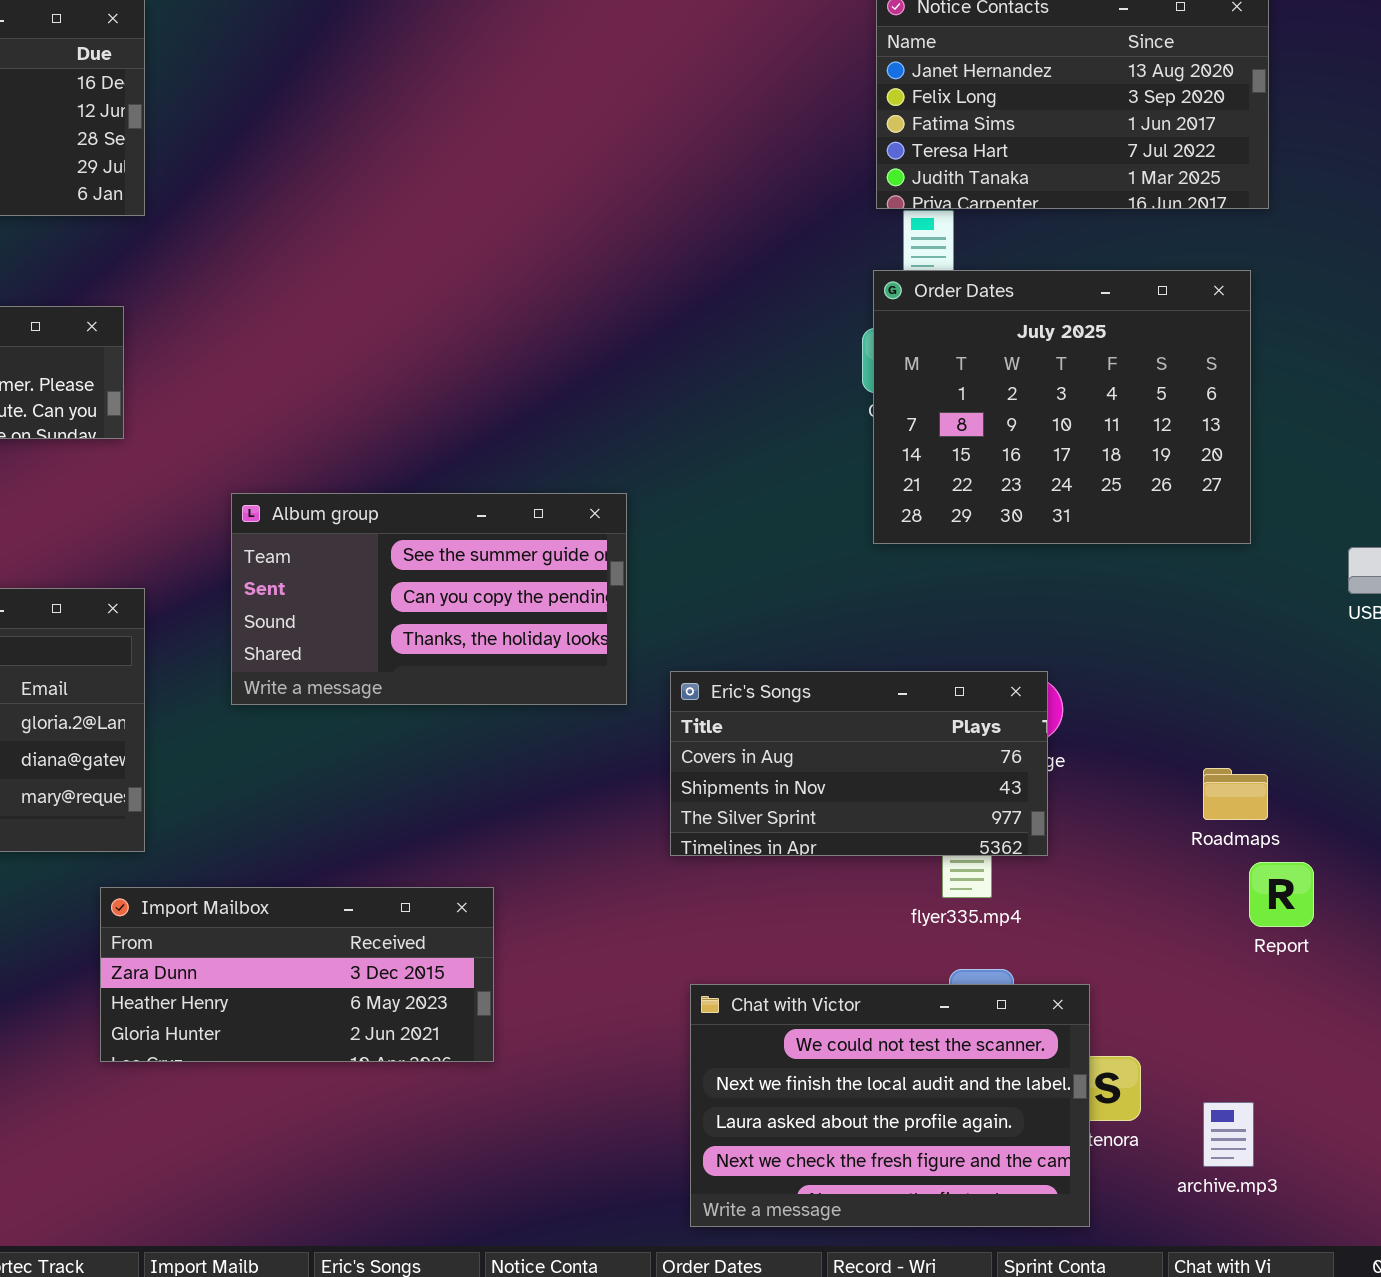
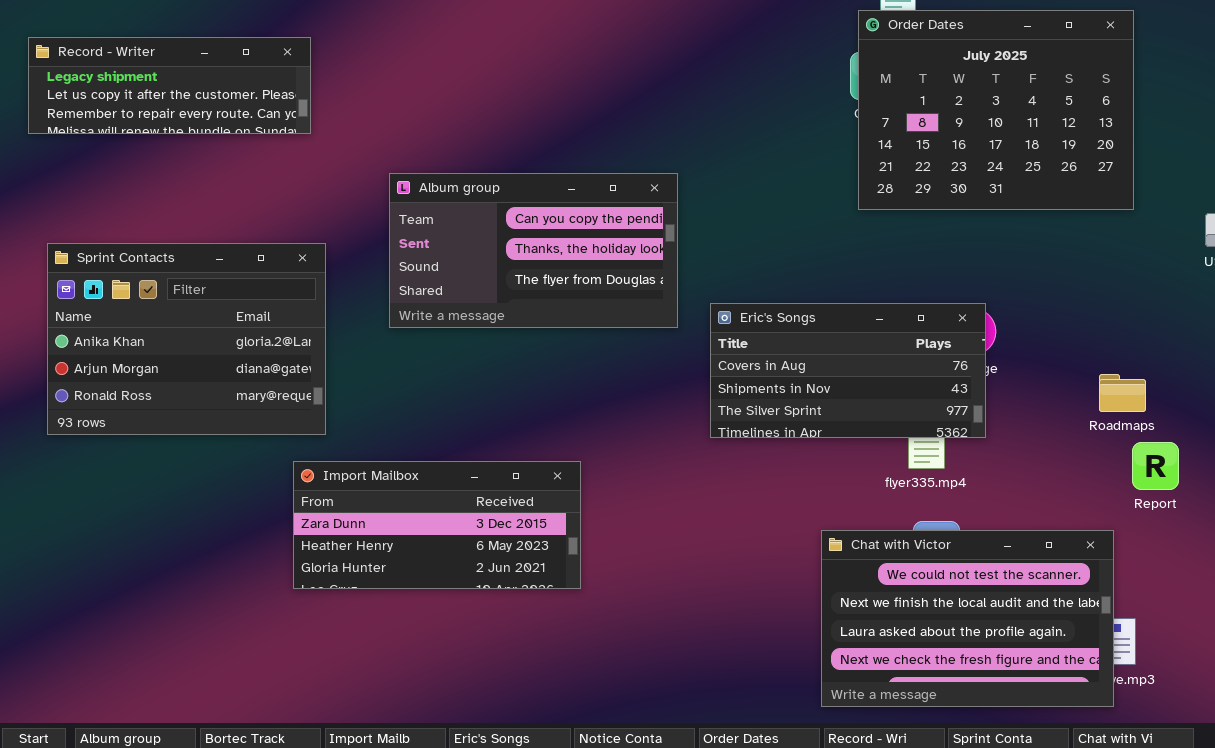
Album group: [231,493,627,705] -> [389,173,678,328], scrolled down 1 row
Chat with Victor: [690,984,1090,1227] -> [821,530,1114,707], moved

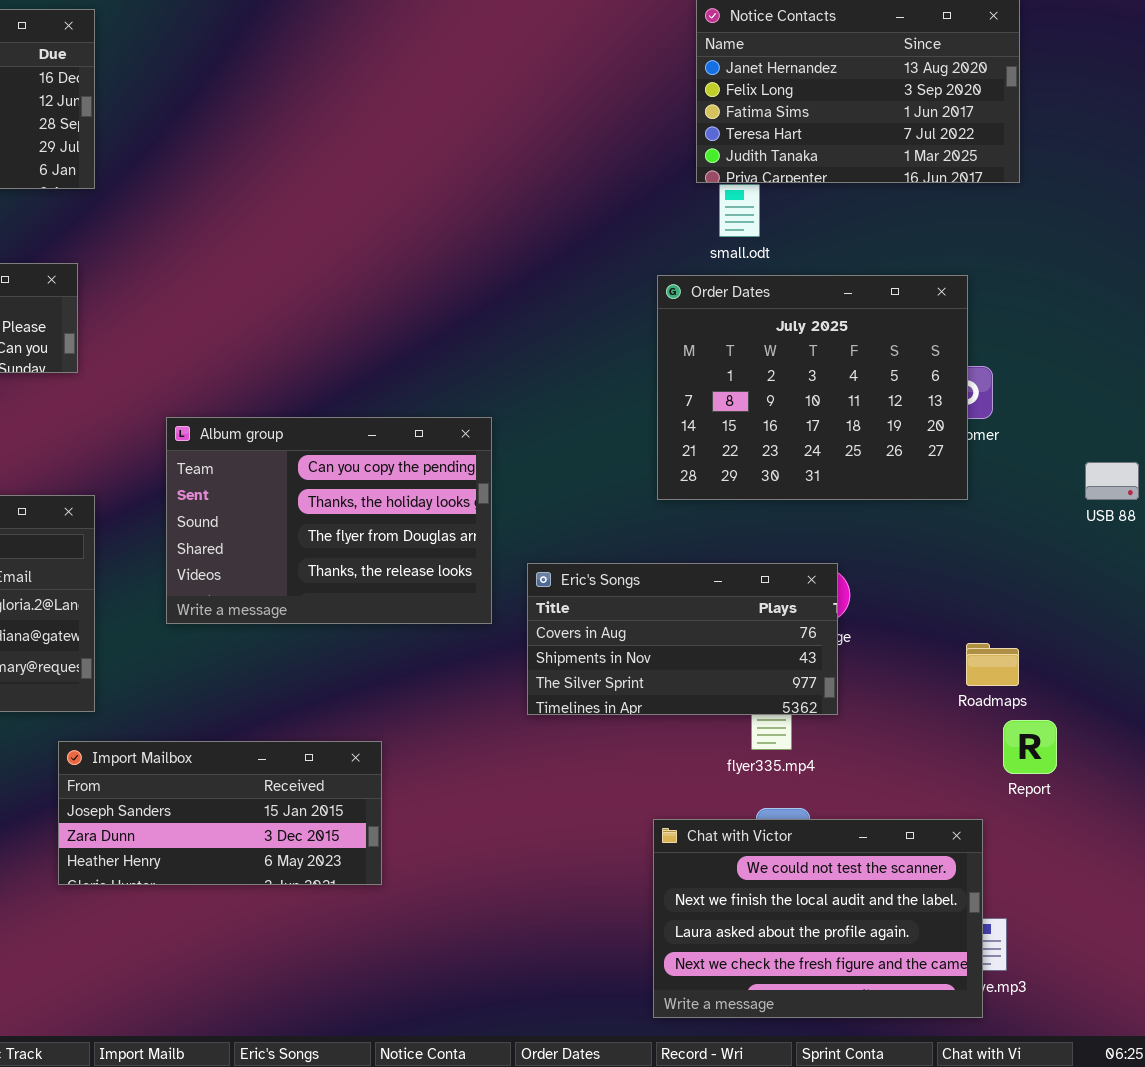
Order Dates: [858,10,1134,210] -> [657,275,968,500], moved
Album group: [389,173,678,328] -> [166,417,492,624], resized
Import Mailbox: [293,461,581,589] -> [58,741,382,885], scrolled up 1 row

